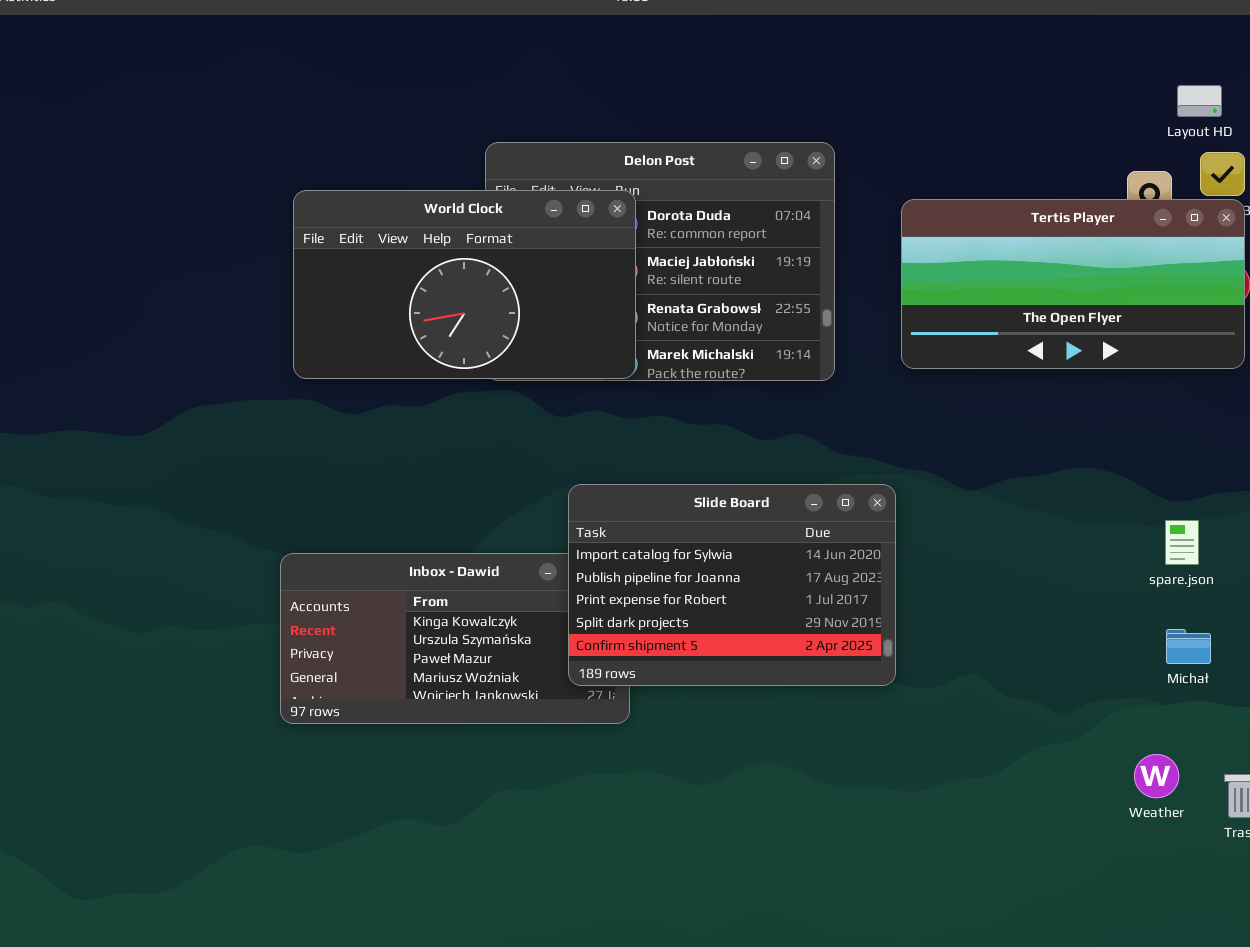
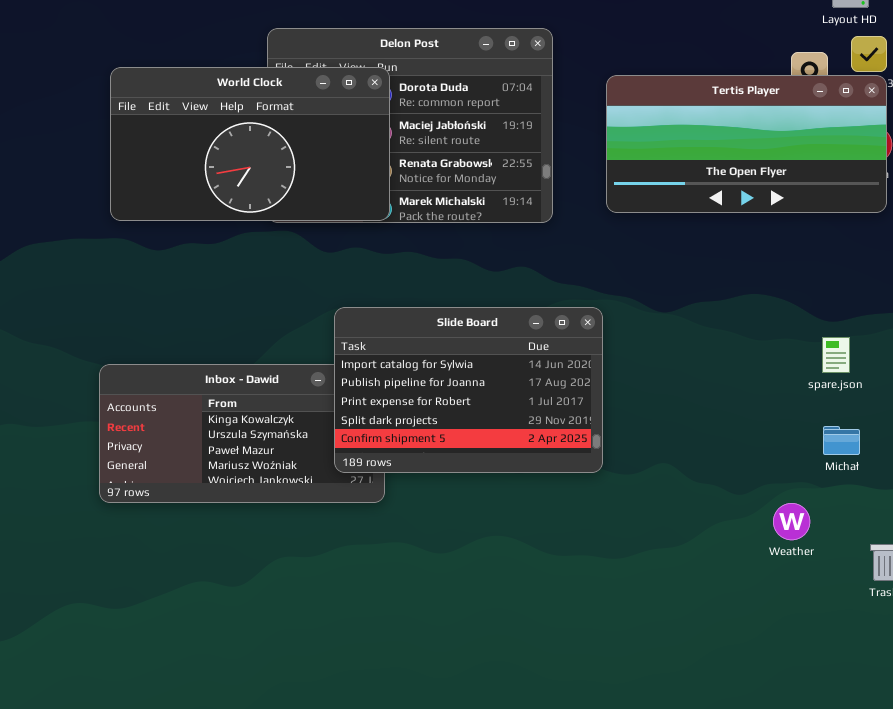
Weather: [1134,754,1179,798] -> [773,503,810,540], moved

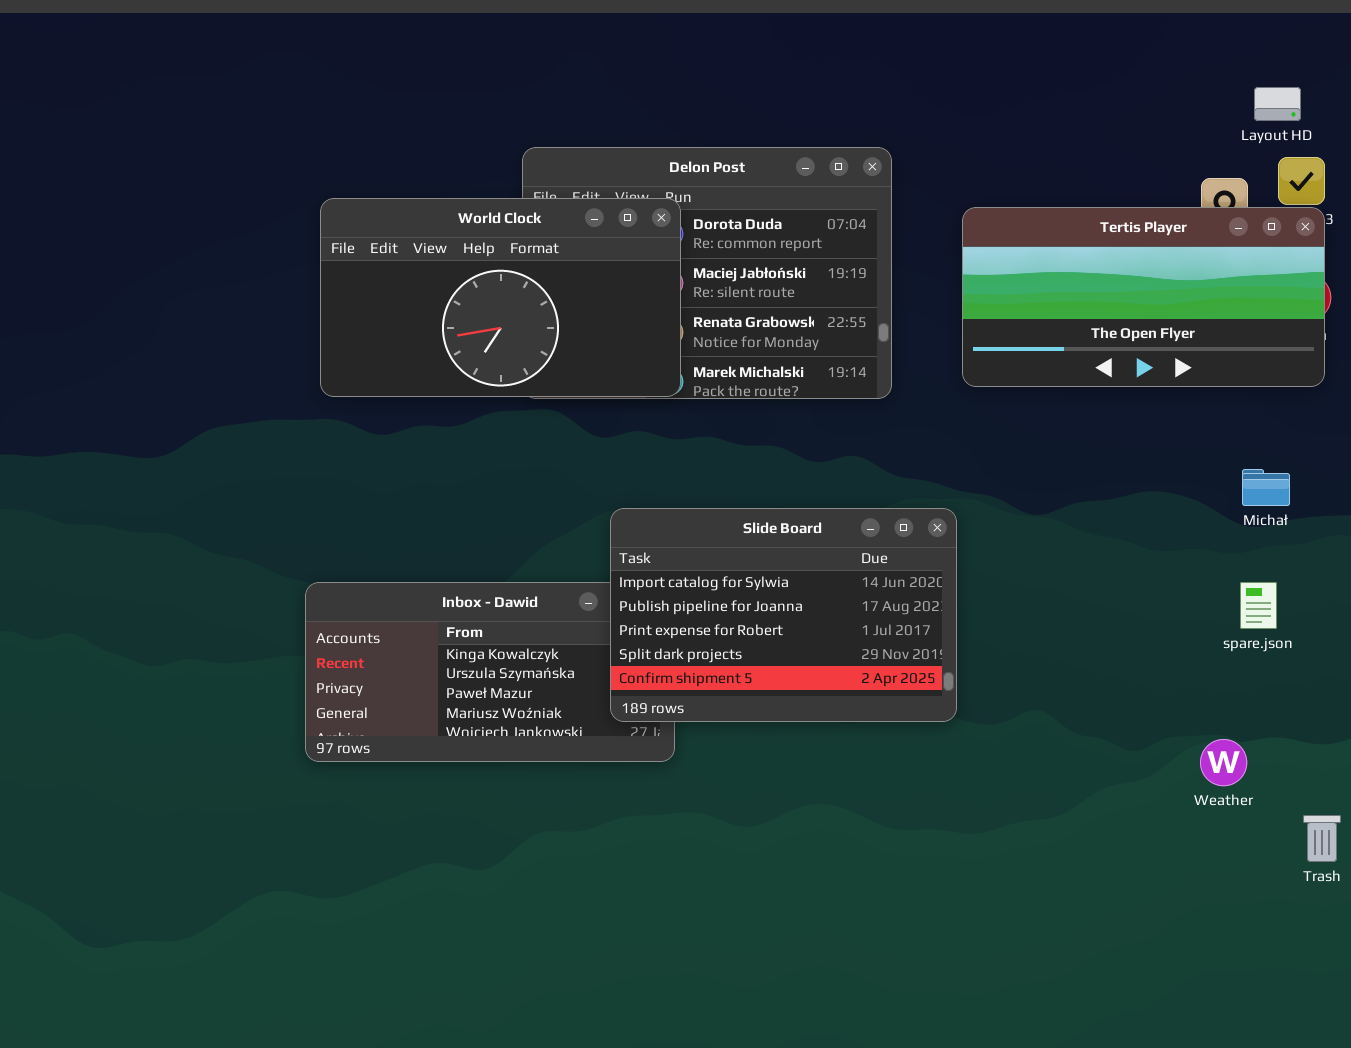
spare.json: [822,337,850,373] -> [1240,582,1277,629], moved
Michał: [823,426,860,455] -> [1242,469,1290,506], moved
Weather: [773,503,810,540] -> [1200,739,1247,786], moved

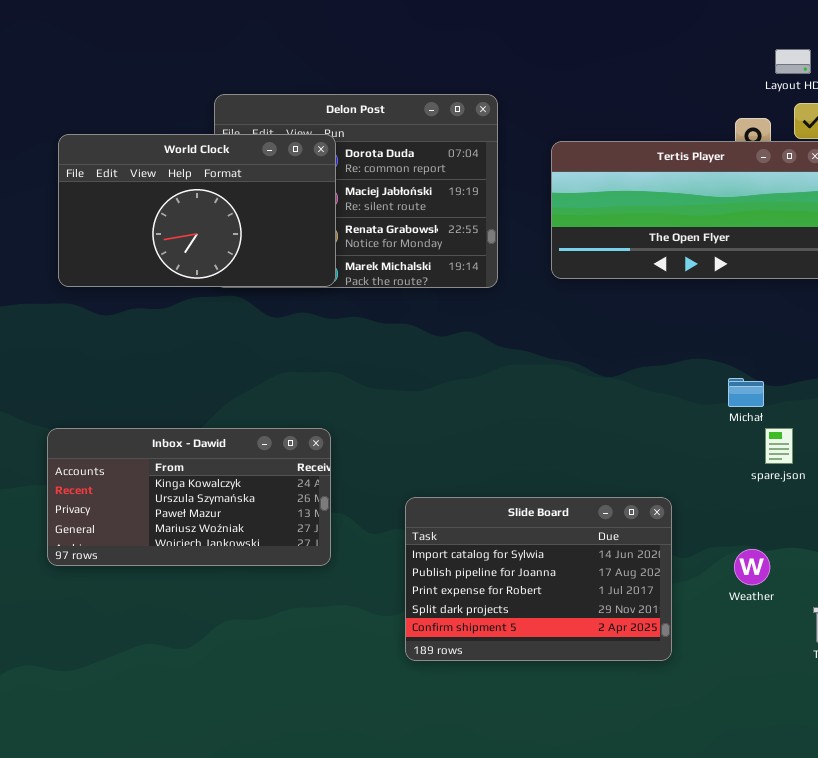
Michał: [1242,469,1290,506] -> [728,378,764,407], moved
Slide Board: [610,508,957,722] -> [405,497,672,661], moved

